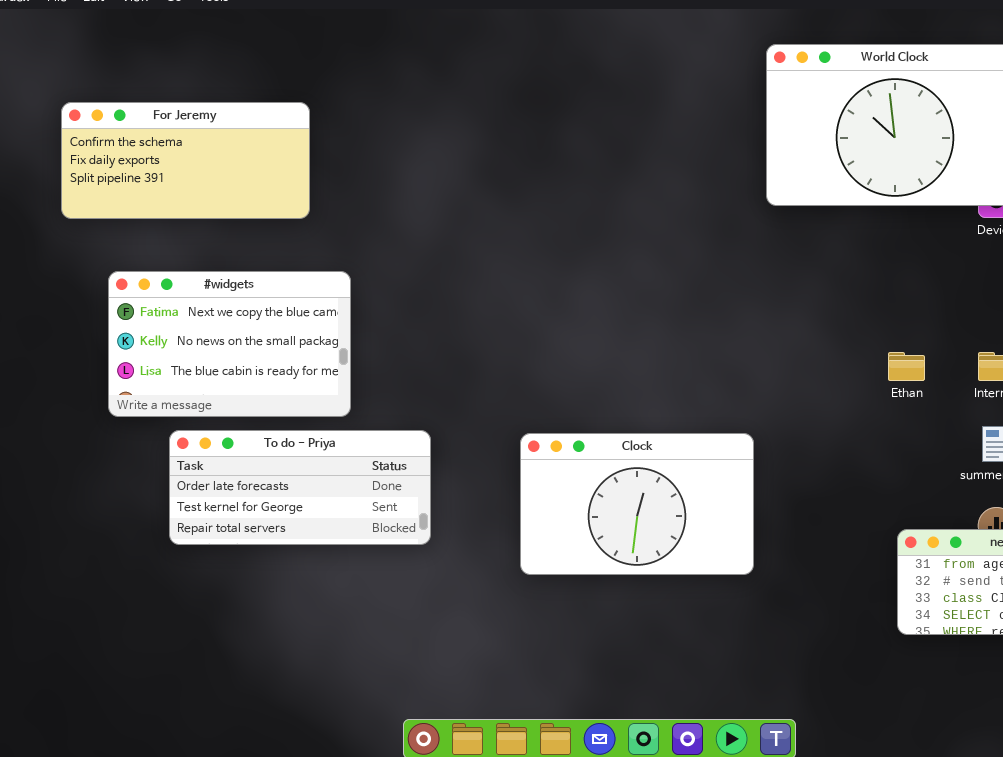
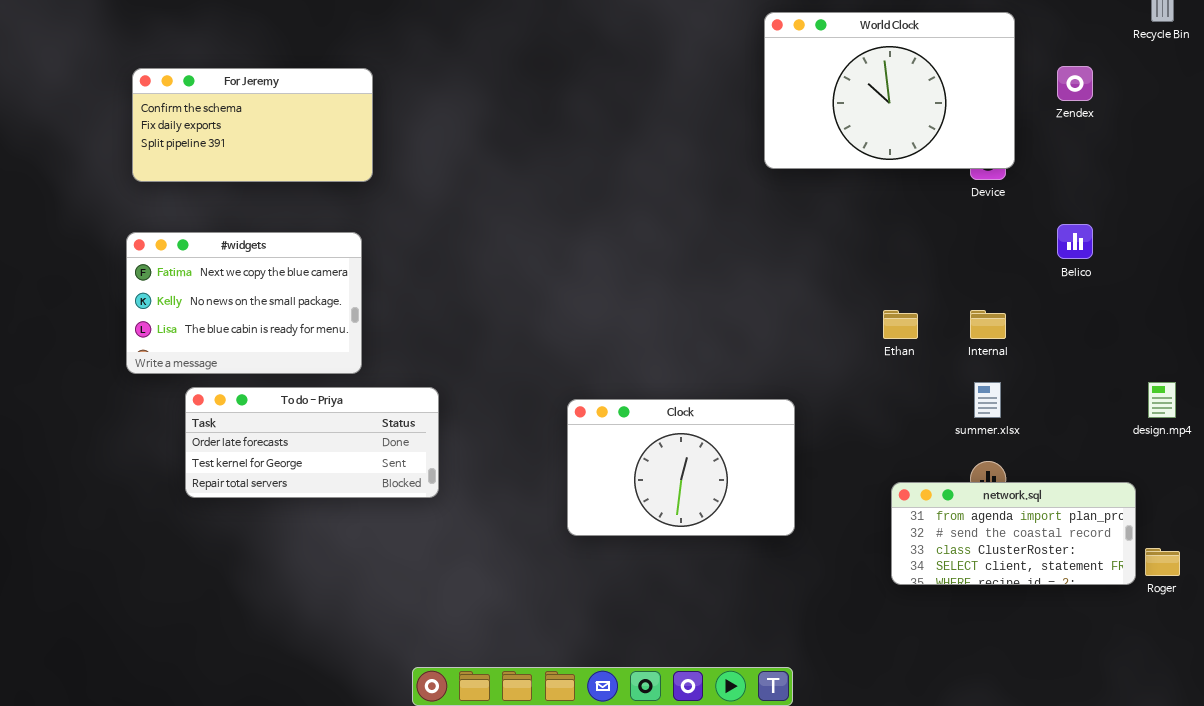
For Jeremy: [61,102,310,219] -> [132,68,373,182], moved
Clock: [520,433,754,575] -> [567,399,795,536], moved

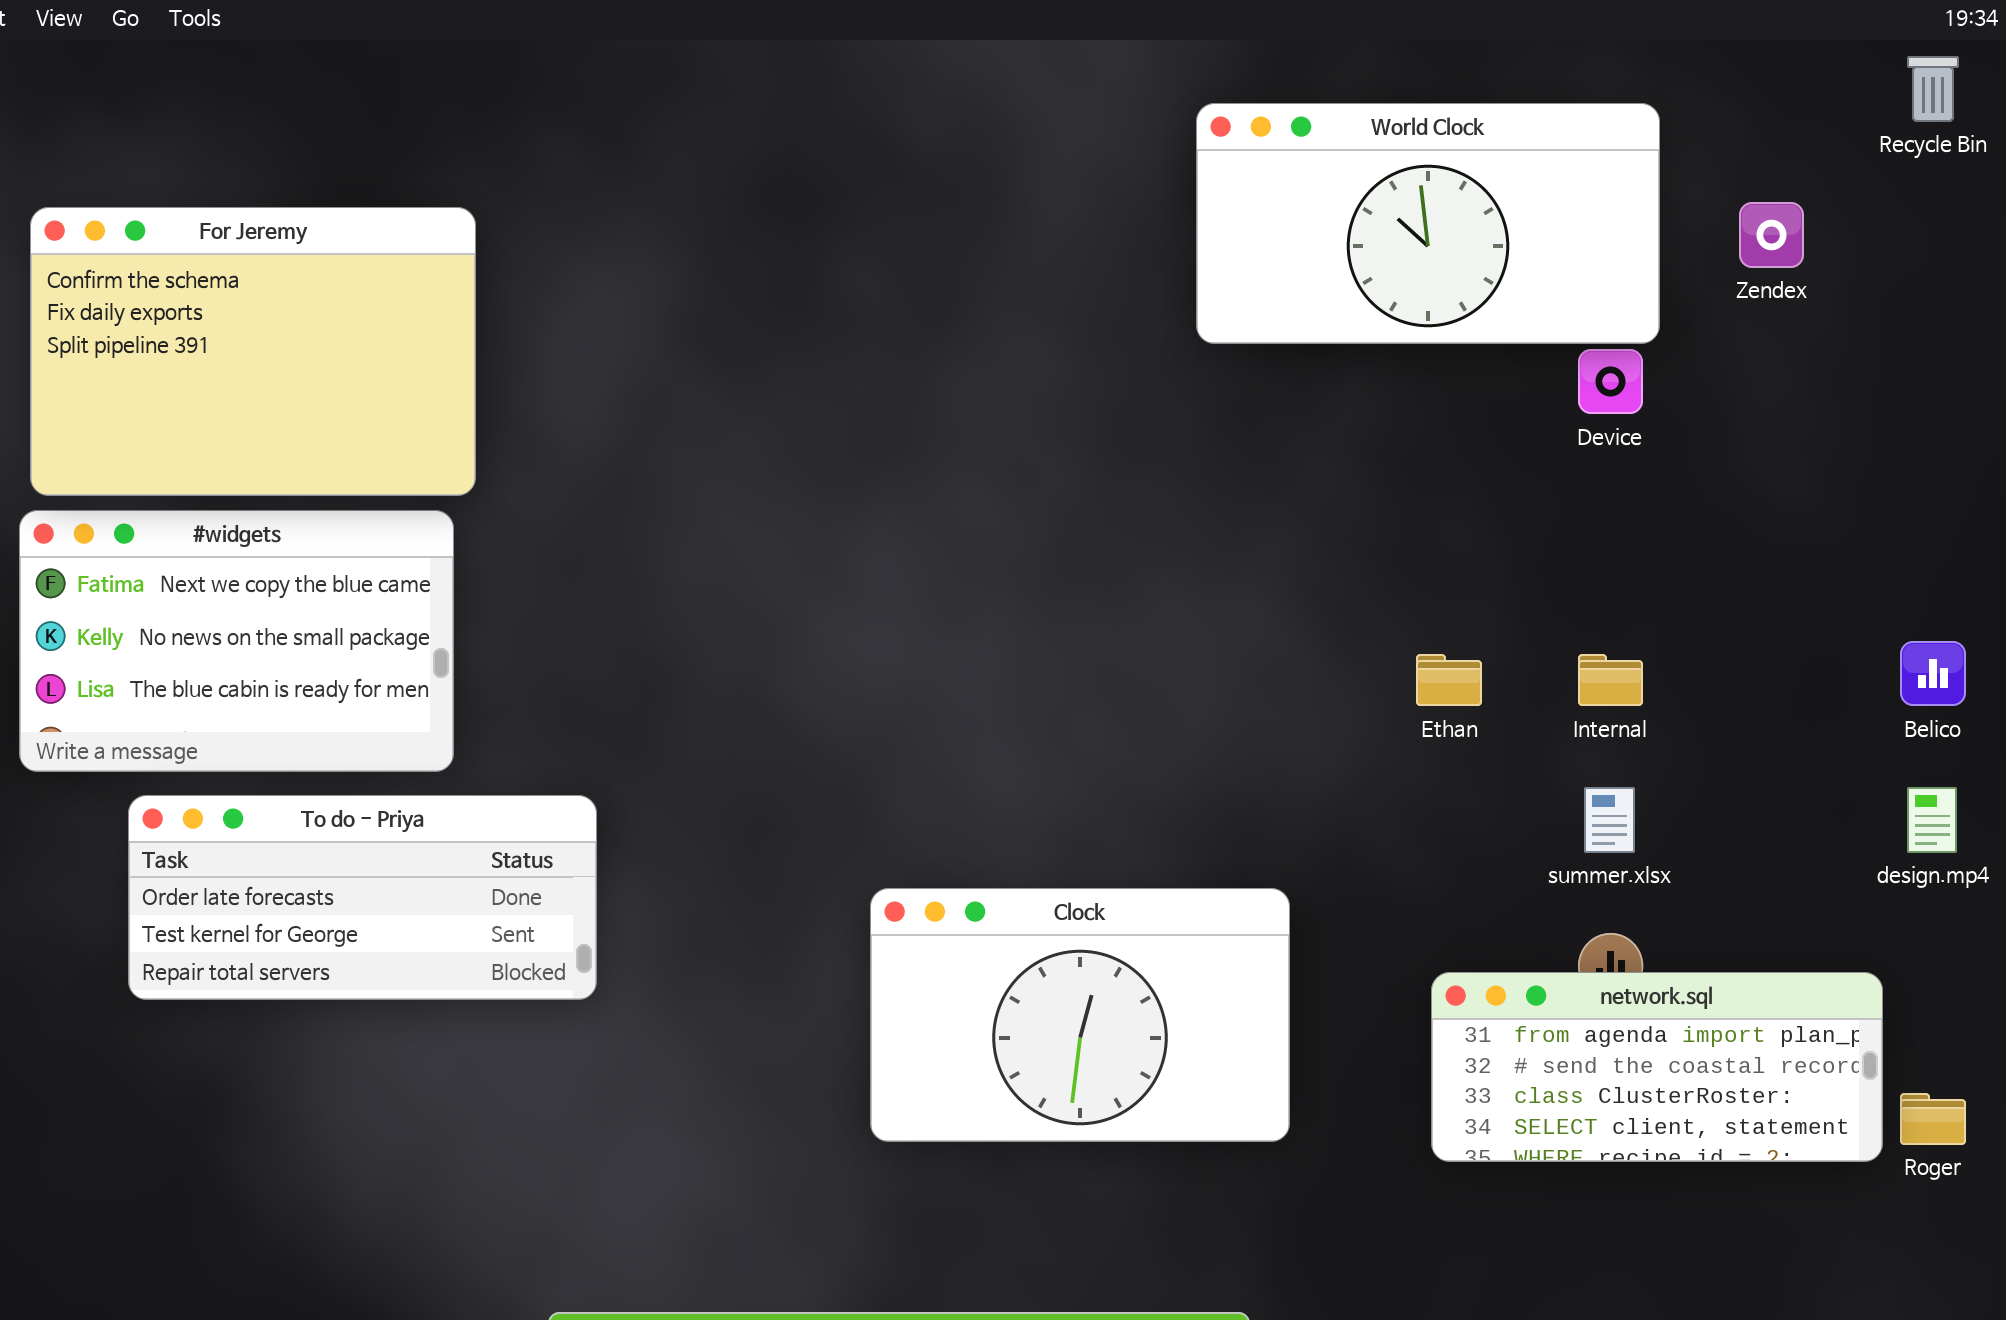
World Clock: [764,12,1015,169] -> [1196,103,1660,344], resized
For Jeremy: [132,68,373,182] -> [30,207,476,496], resized
Belico: [1057,224,1093,259] -> [1900,641,1966,706], moved
Clock: [567,399,795,536] -> [870,888,1290,1142], moved

